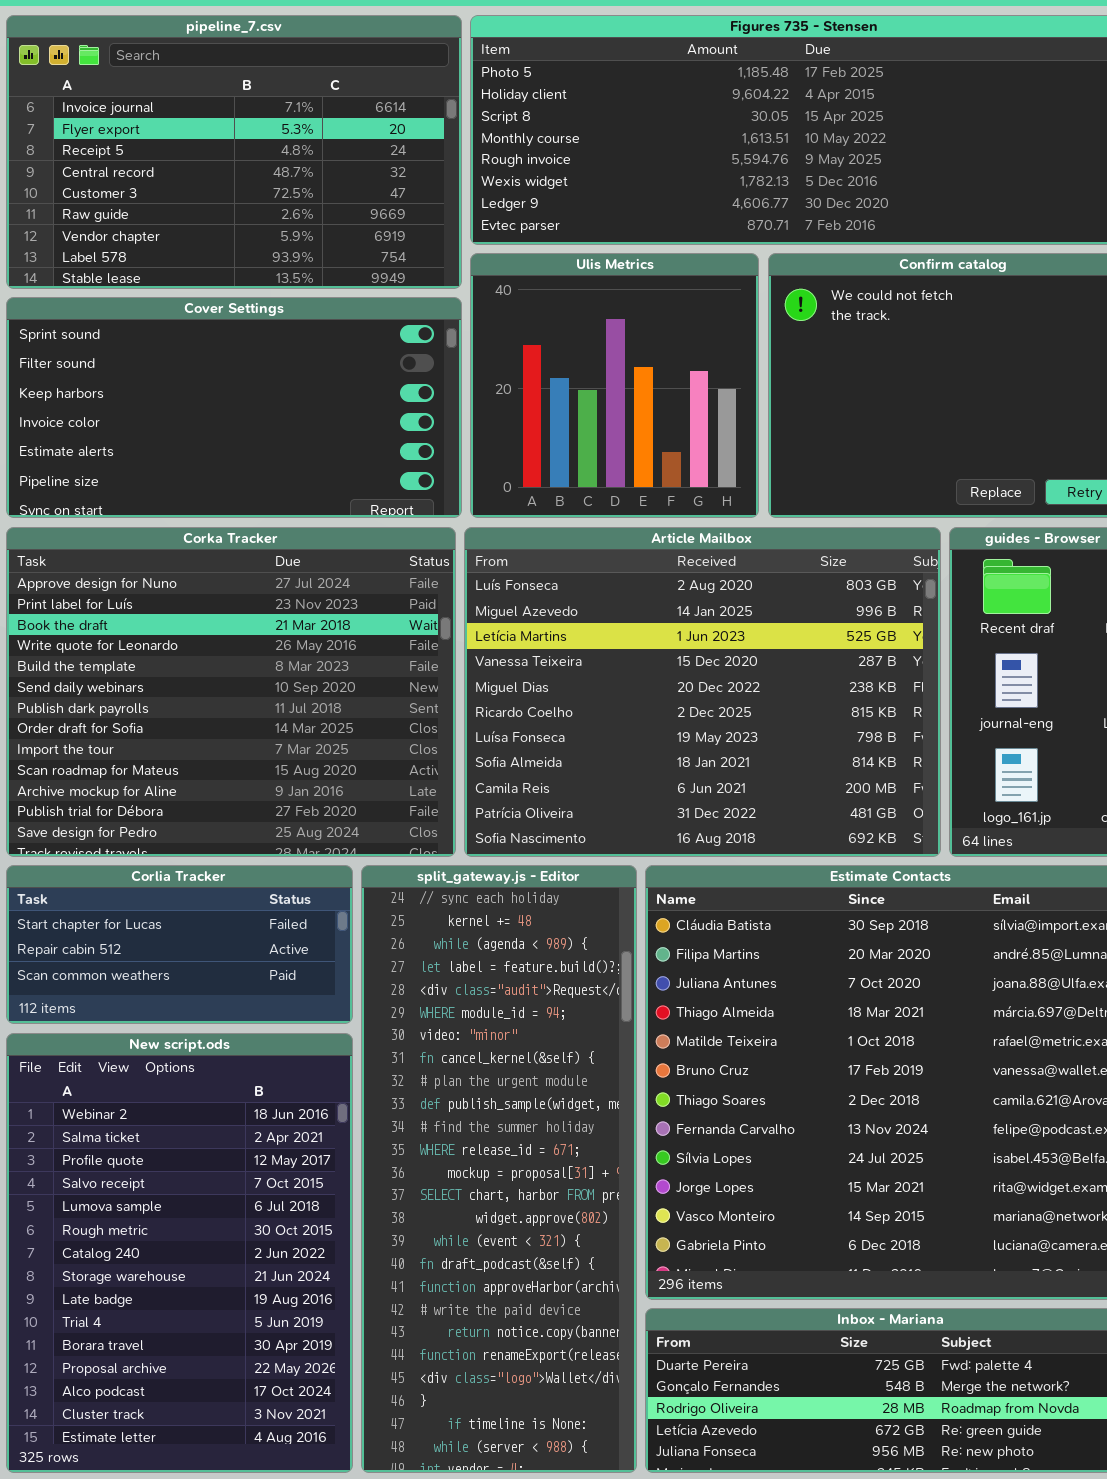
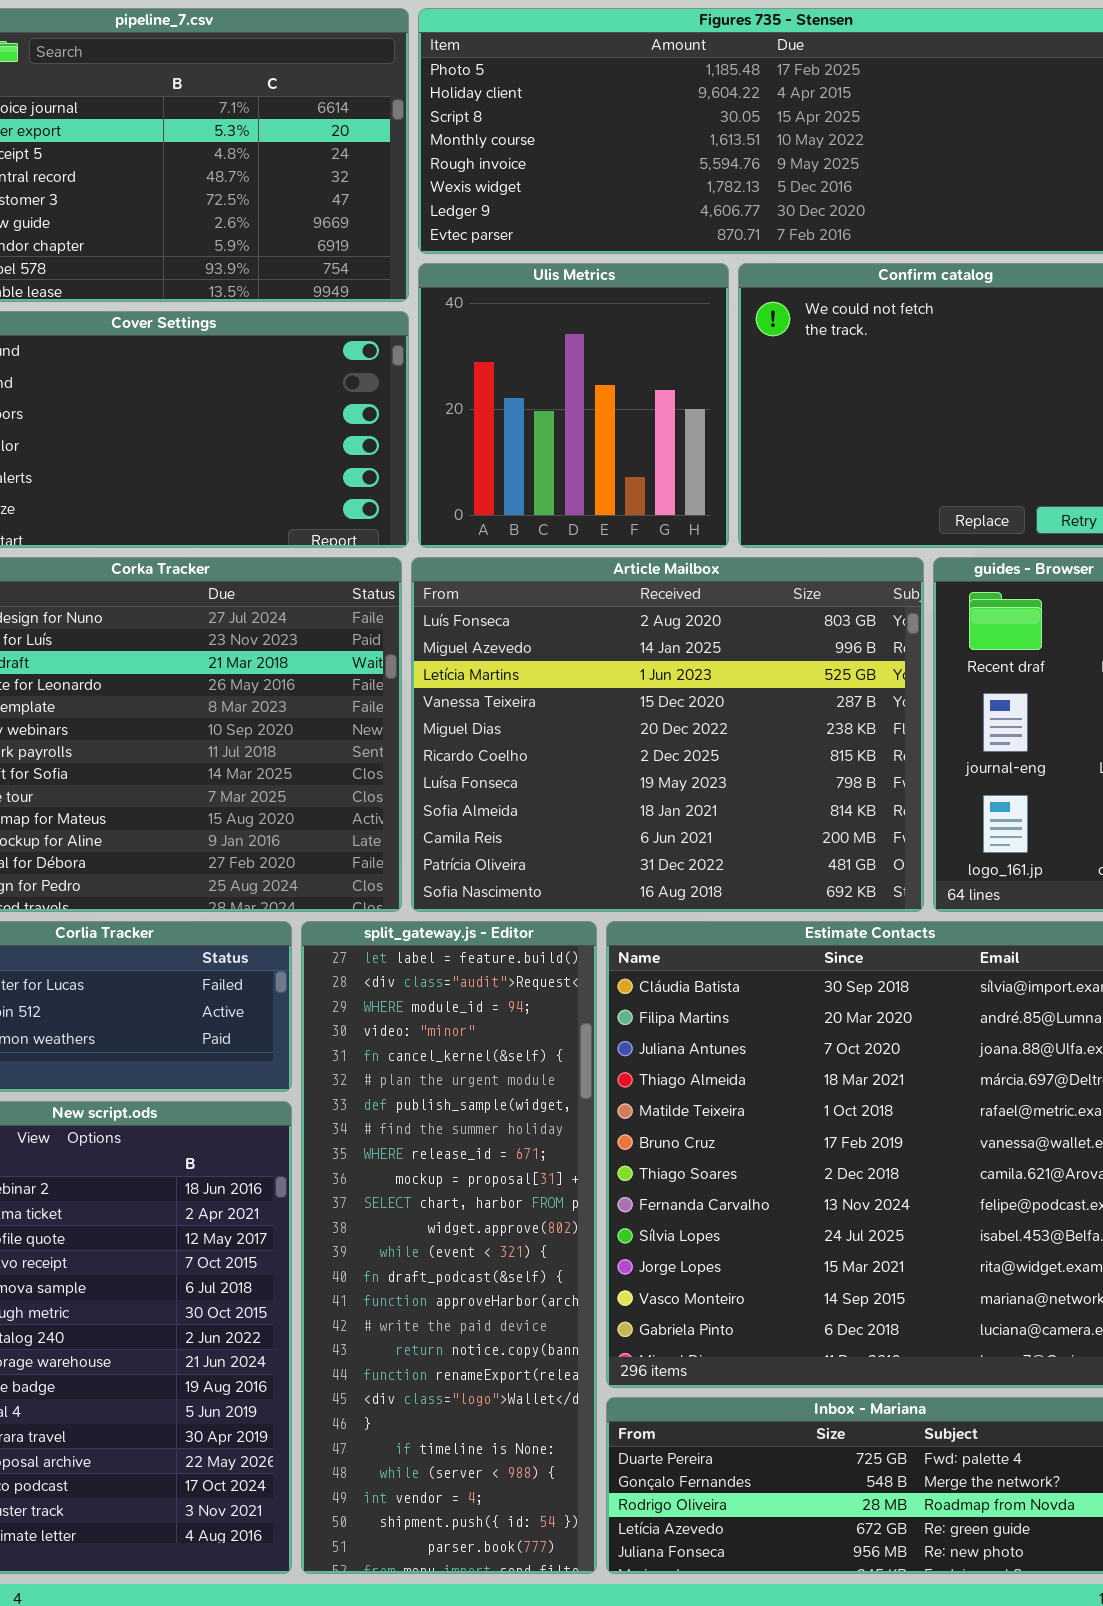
split_gateway.js - Editor: [361,865,637,1473] -> [301,921,597,1574], scrolled down 3 rows

